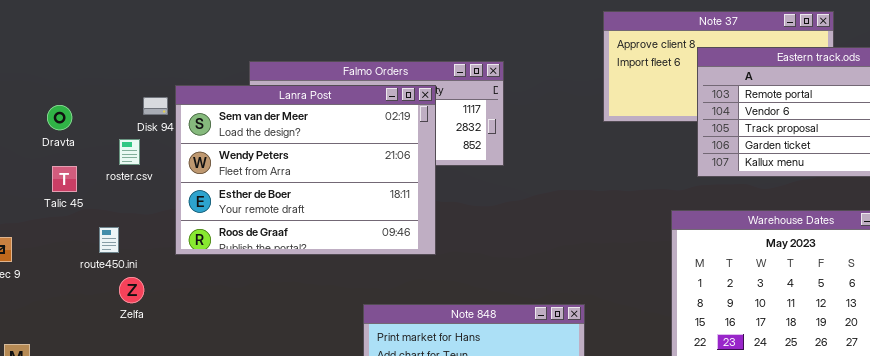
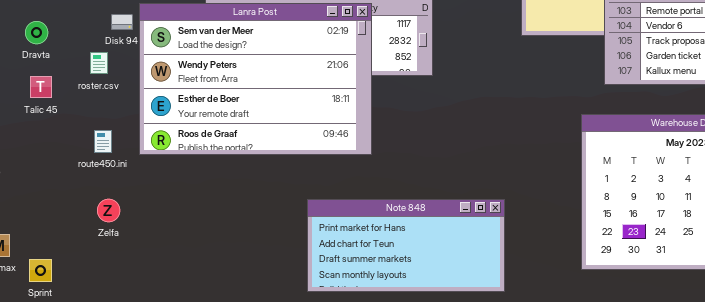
route450.ini: [99,227,119,253] -> [94,130,112,153], moved
Zelfa: [119,277,144,303] -> [97,199,120,222], moved

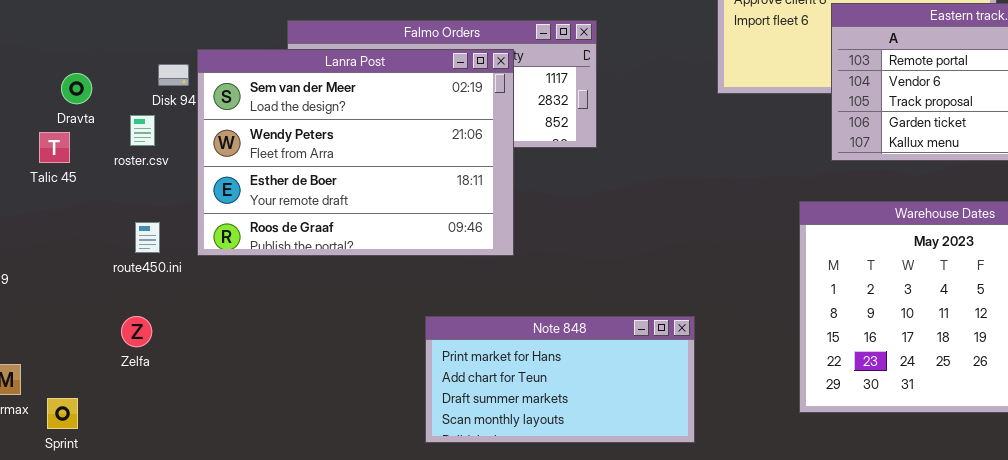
Dravta: [25,21,48,44] -> [61,73,92,104], moved
Talic 45: [30,76,52,98] -> [39,132,70,163], moved
Zelfa: [97,199,120,222] -> [121,316,152,347], moved

